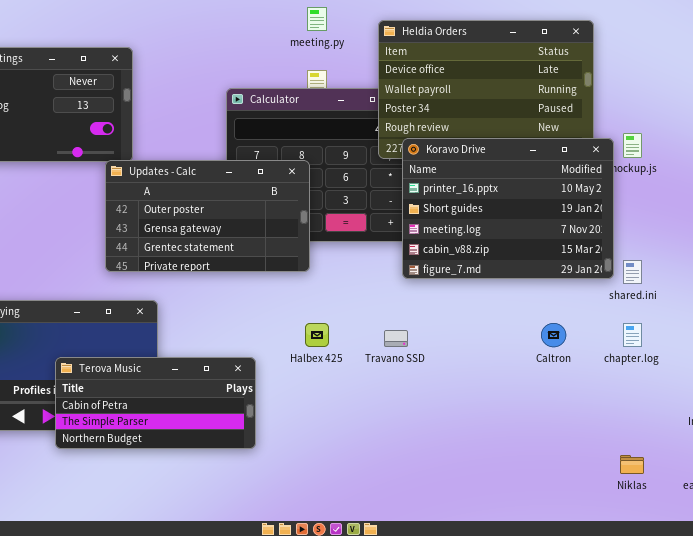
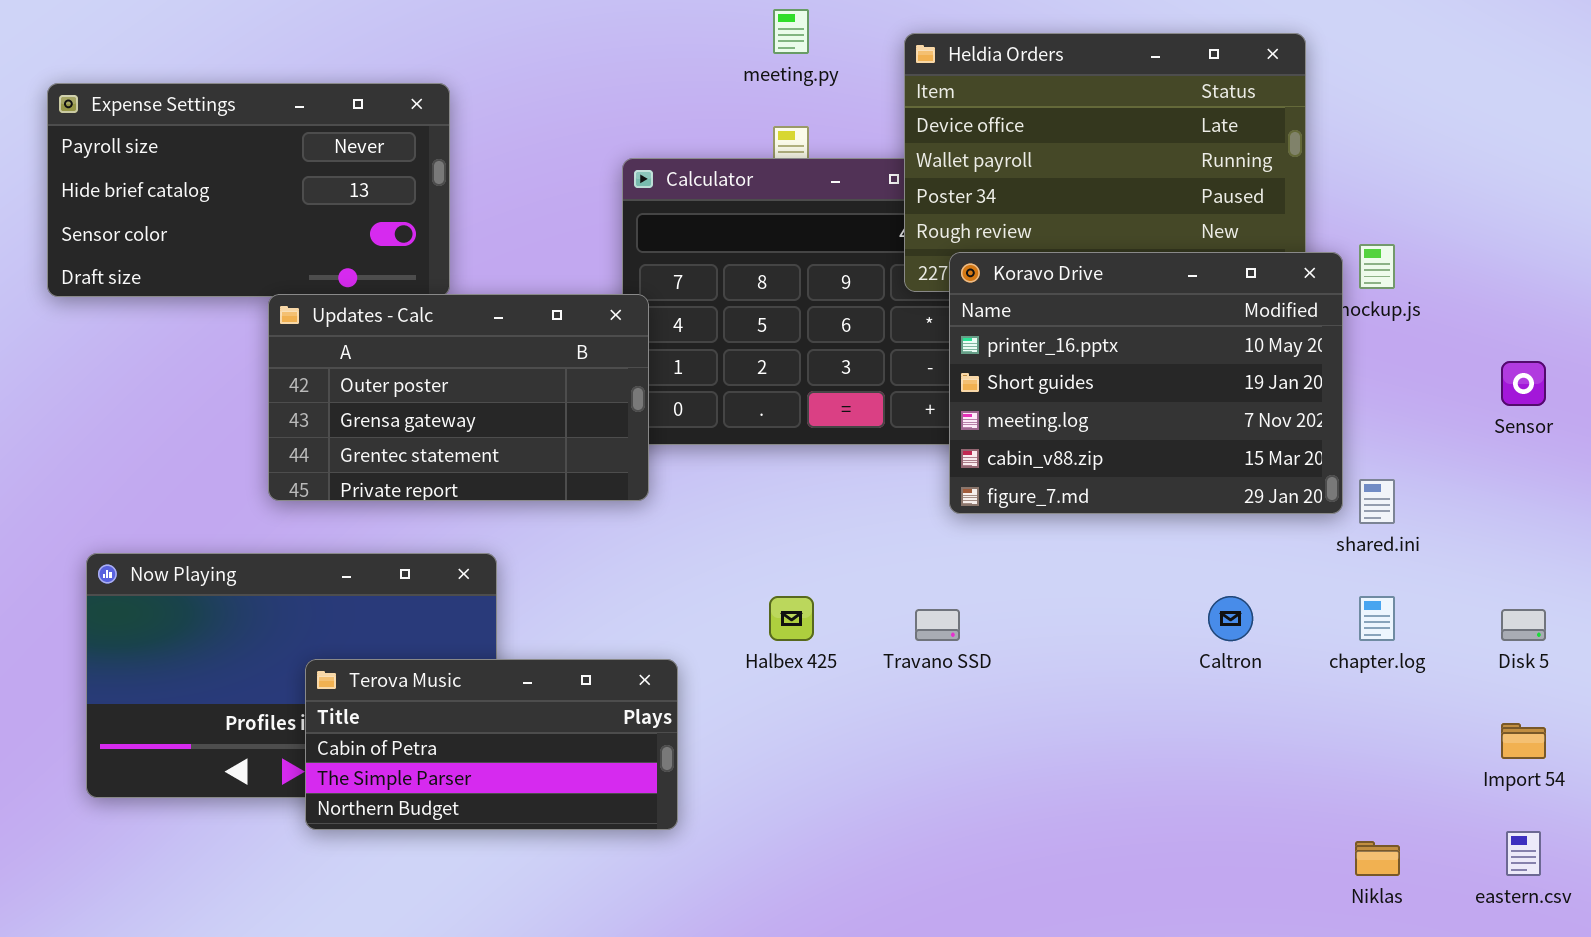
Updates - Calc: [105,160,310,272] -> [268,294,649,501], moved

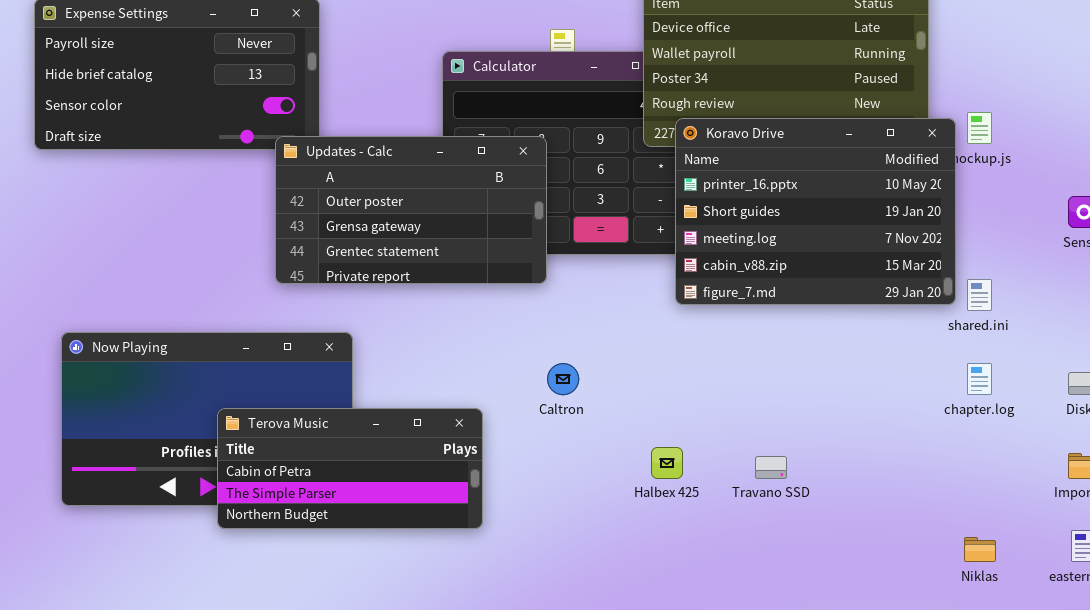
Updates - Calc: [268,294,649,501] -> [275,136,547,284], moved
Halbex 425: [769,596,814,641] -> [651,447,683,479], moved
Caltron: [1208,596,1253,641] -> [547,363,579,395], moved
Travano SSD: [915,609,960,641] -> [755,456,787,479], moved

